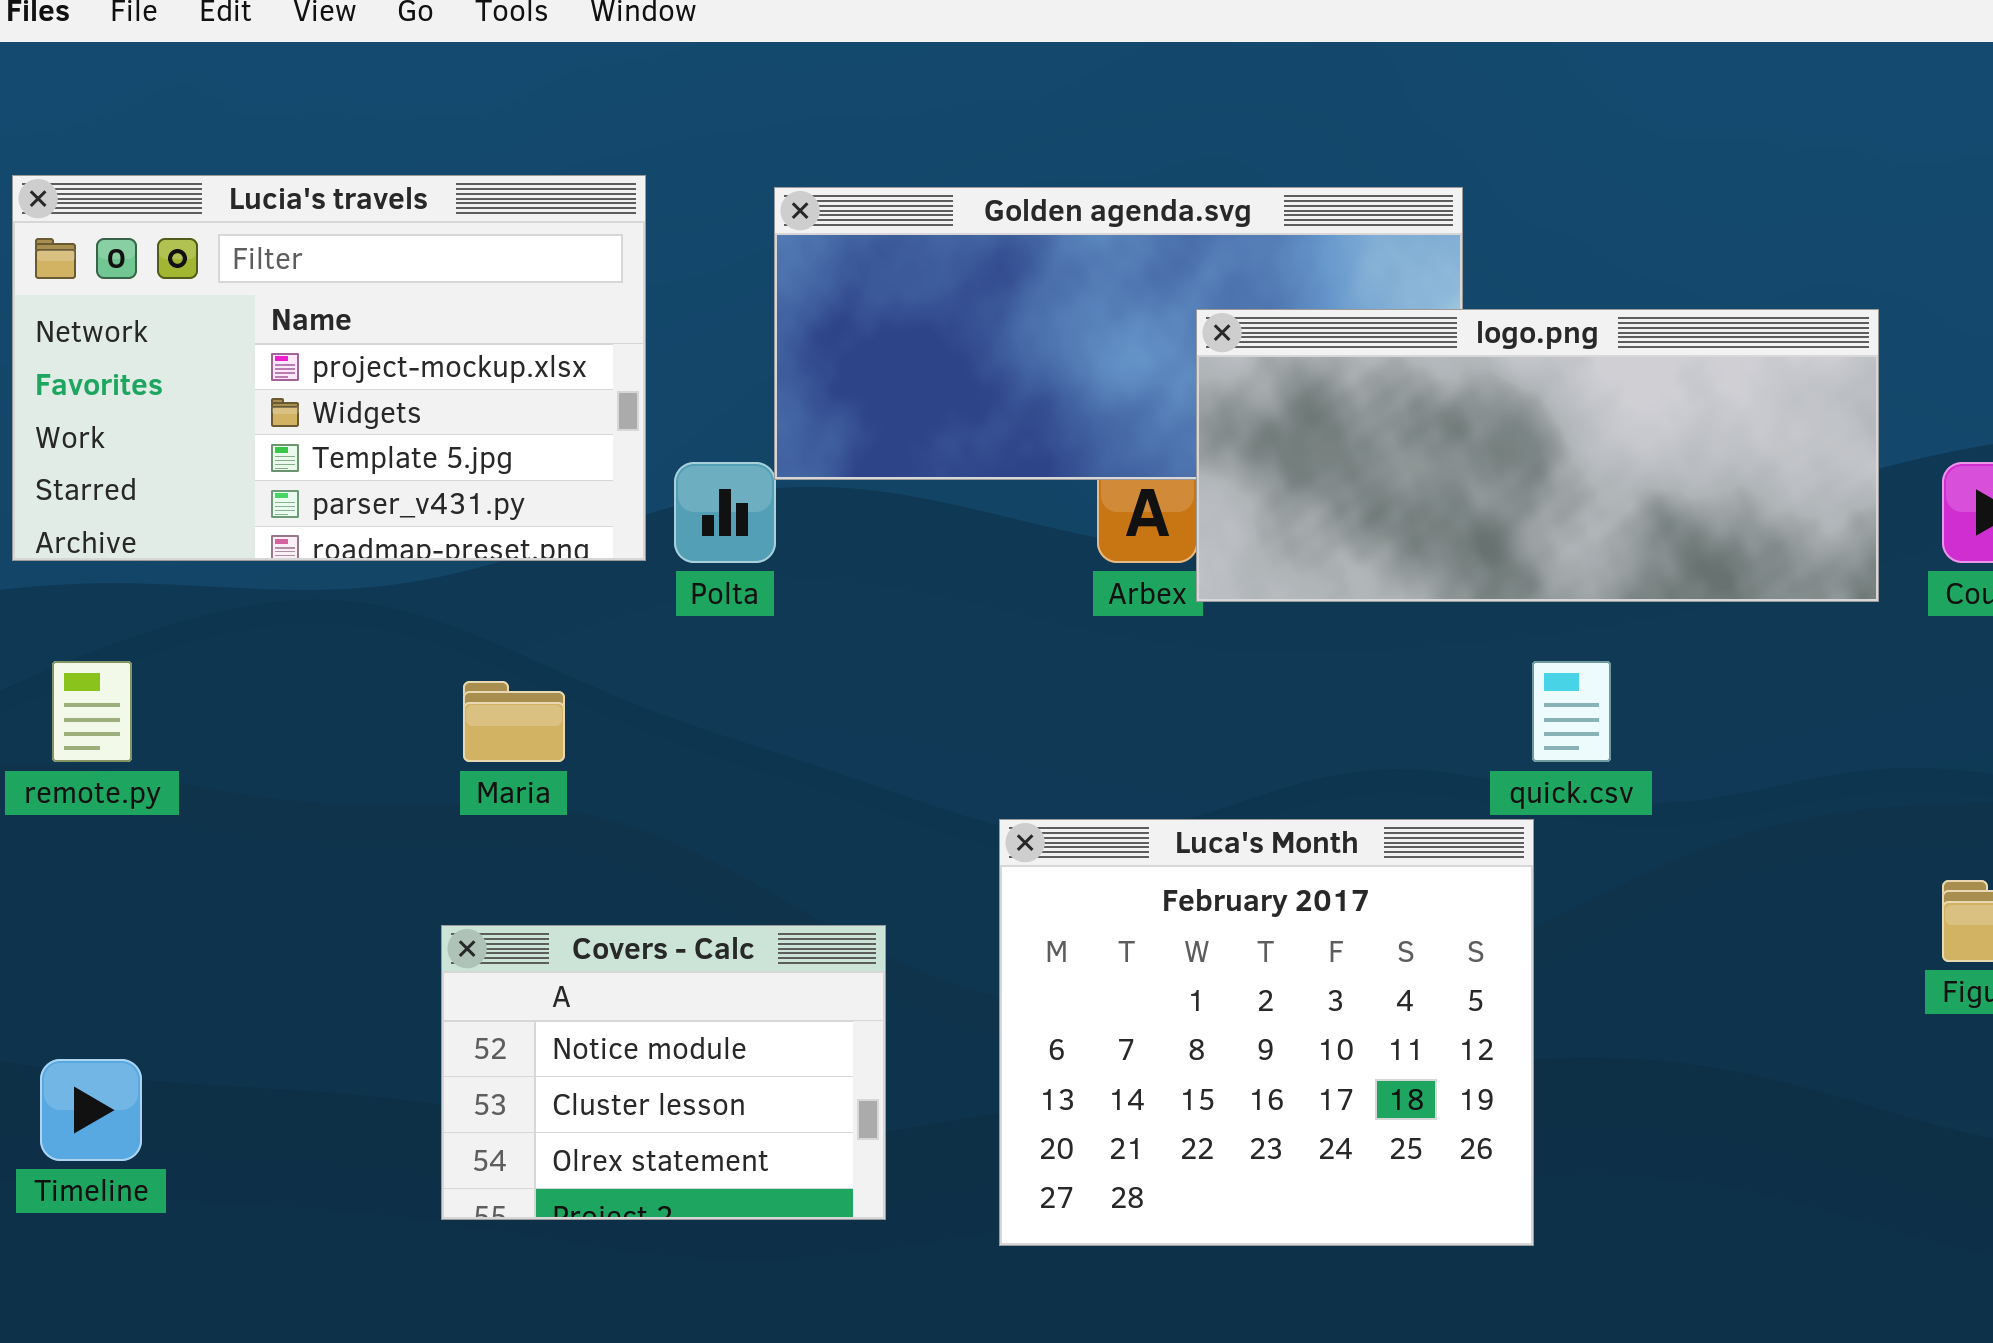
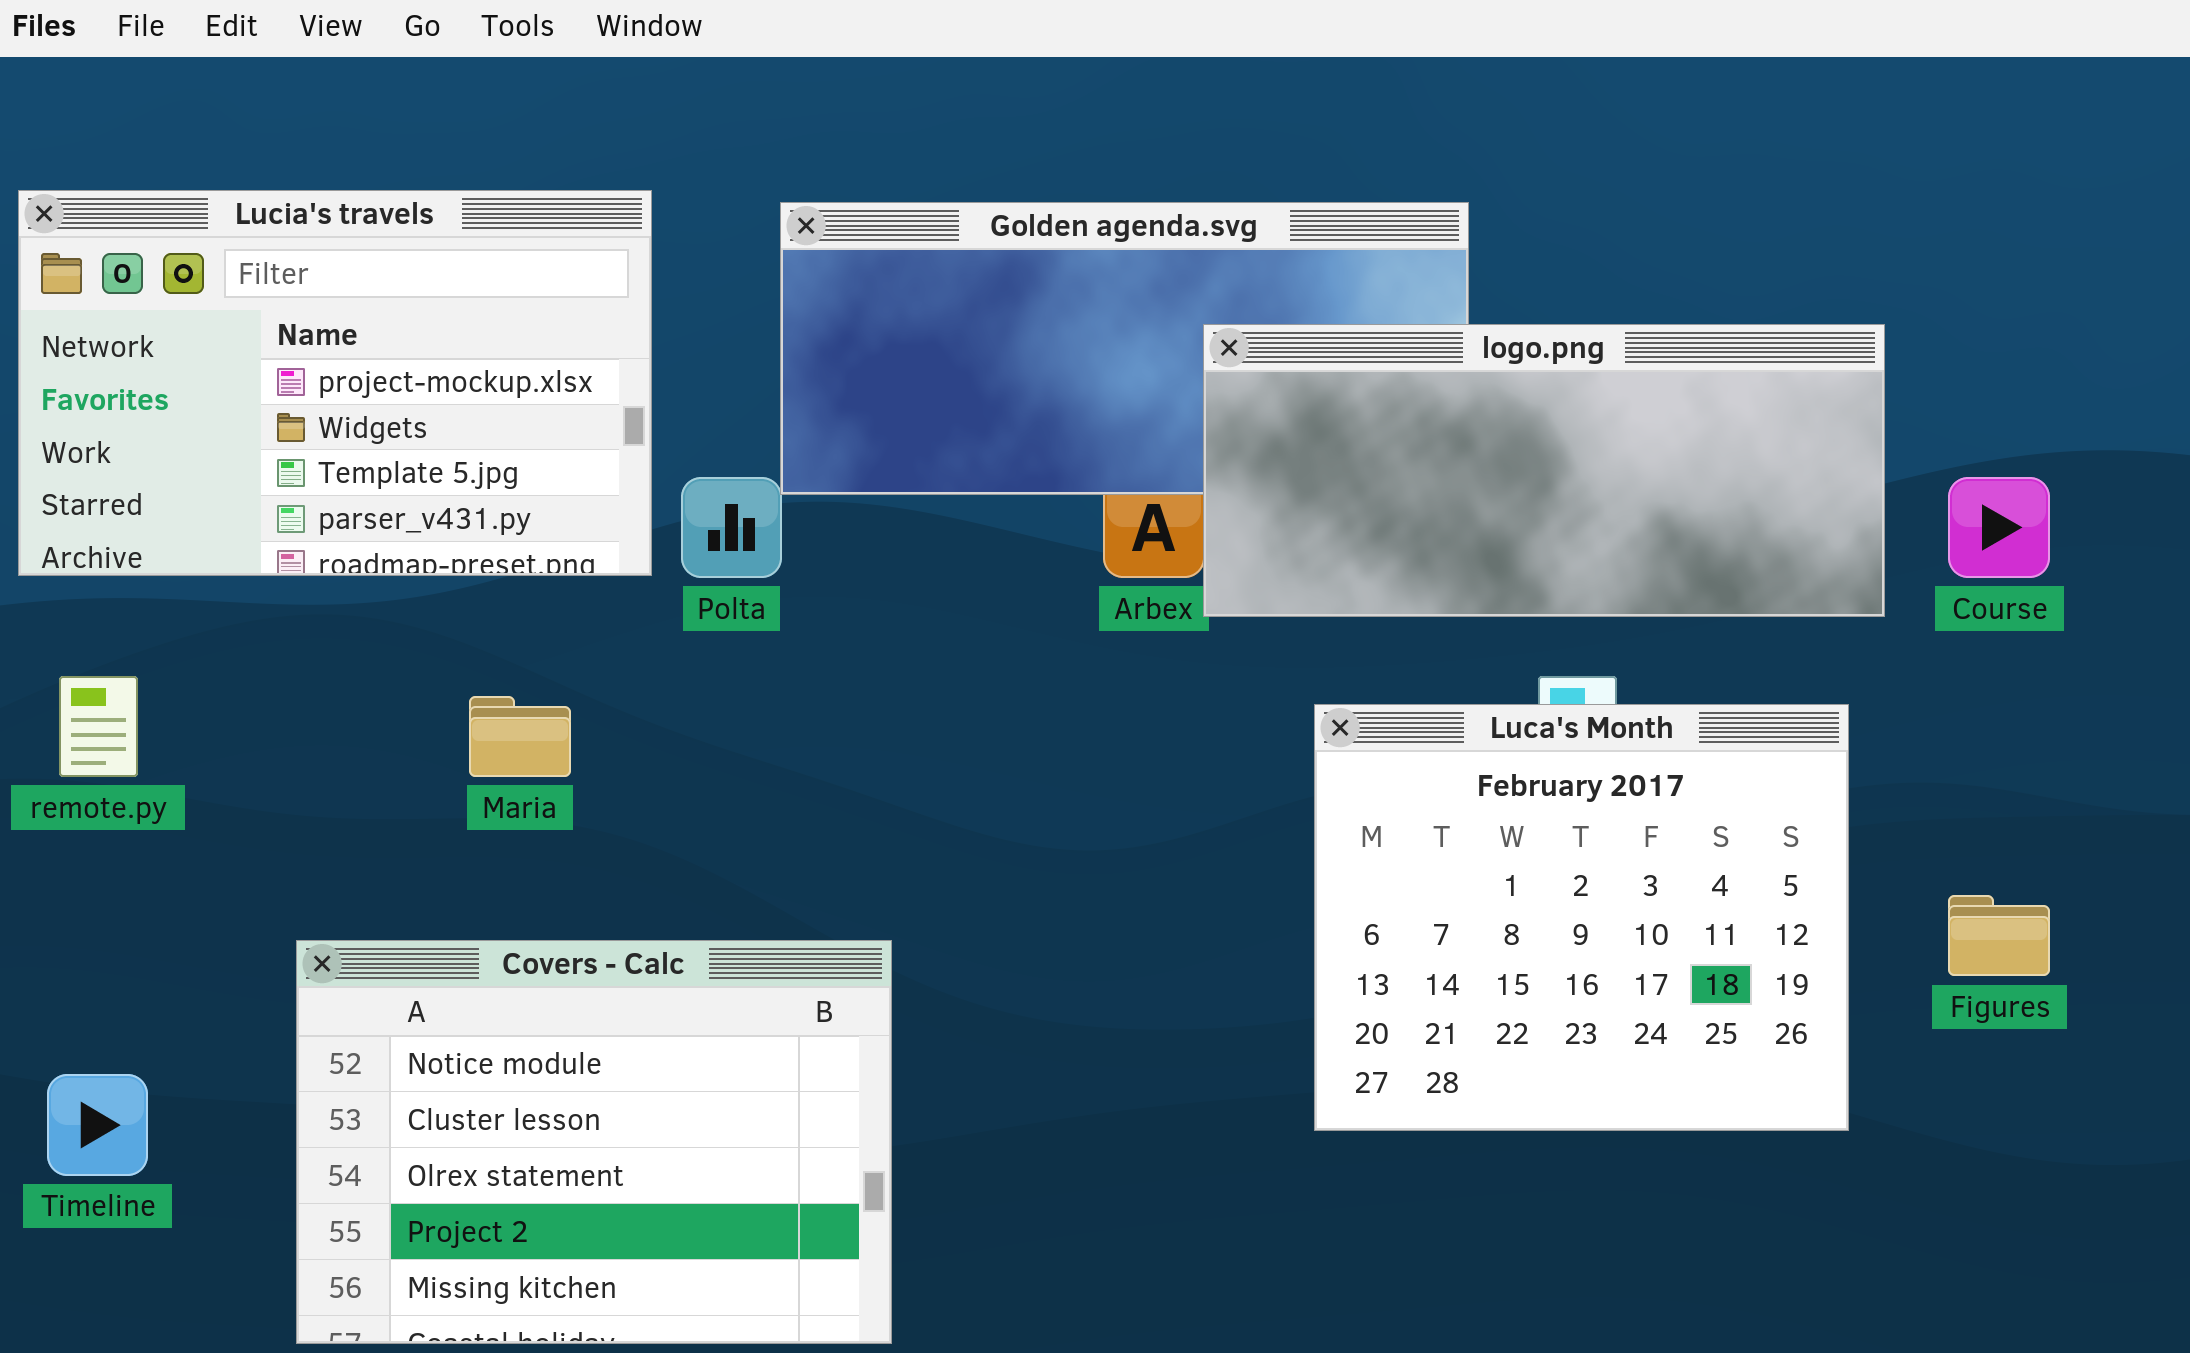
Luca's Month: [999,819,1534,1246] -> [1314,704,1849,1131], moved
Covers - Calc: [441,925,886,1220] -> [296,940,892,1344], resized

